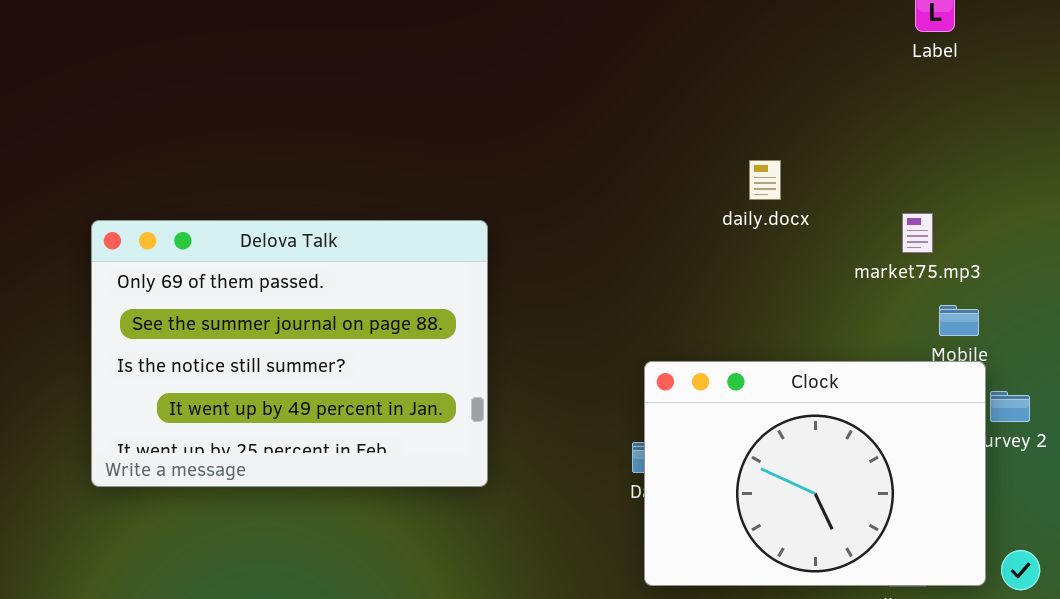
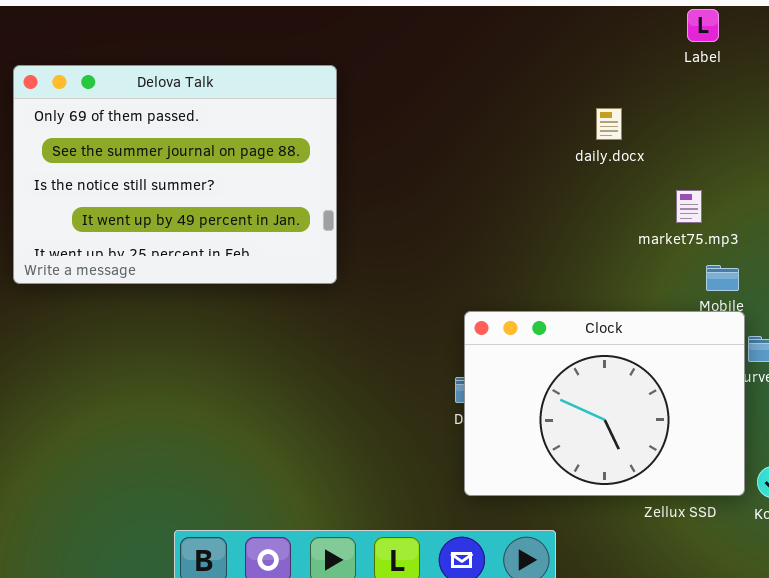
daily.docx: [749,160,781,200] -> [596,108,622,140], moved
Delova Talk: [91,220,488,487] -> [13,65,337,284], moved

